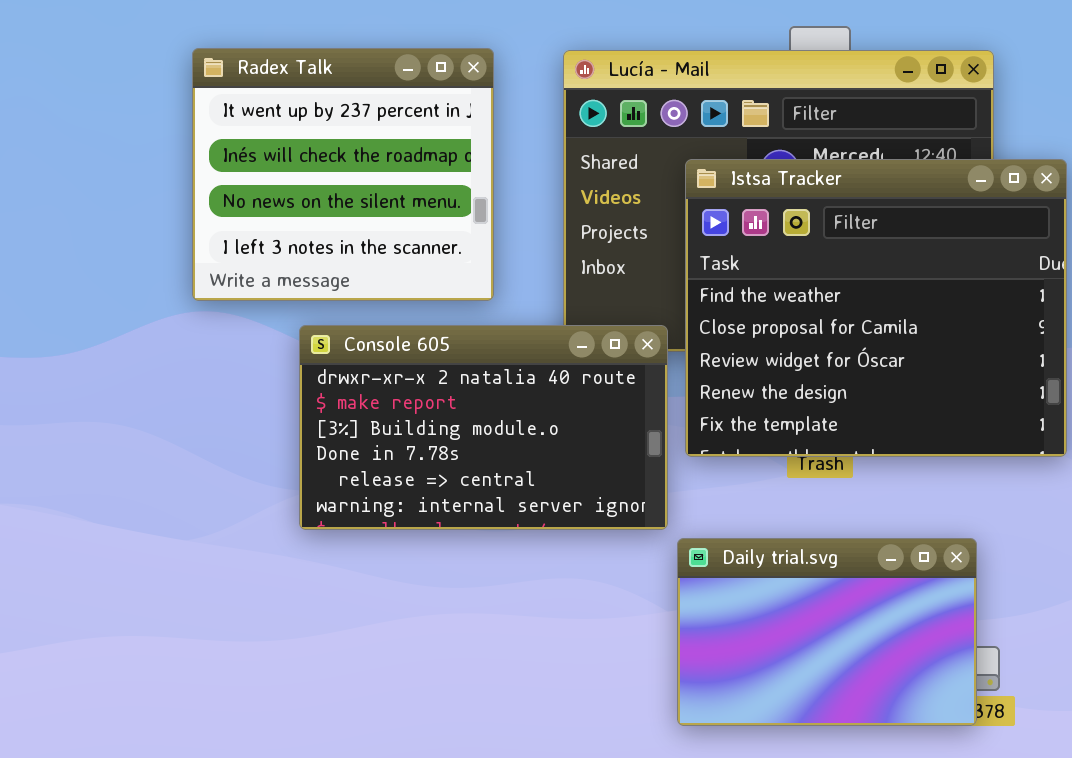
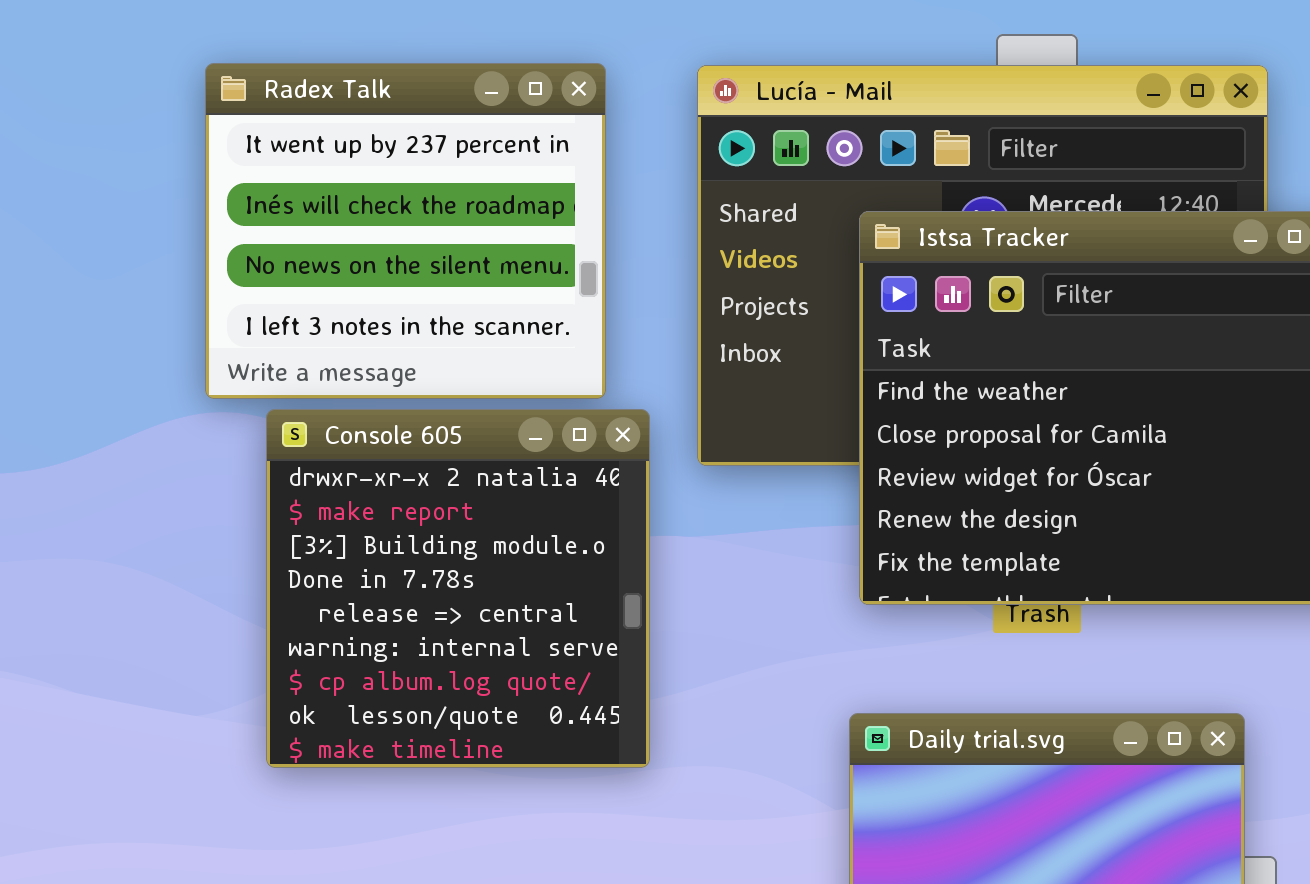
Console 605: [299,325,668,530] -> [266,409,650,768], moved, resized

